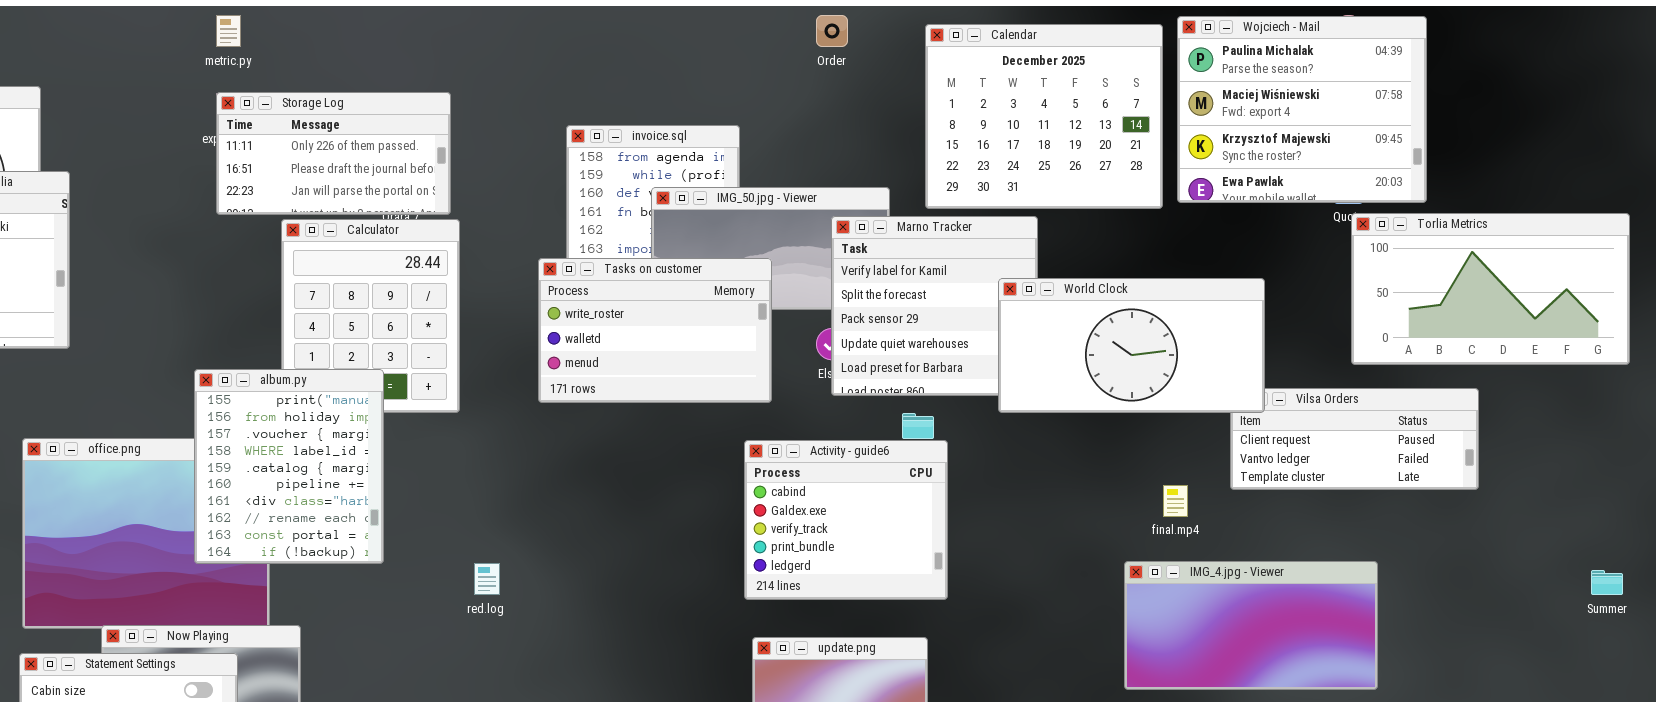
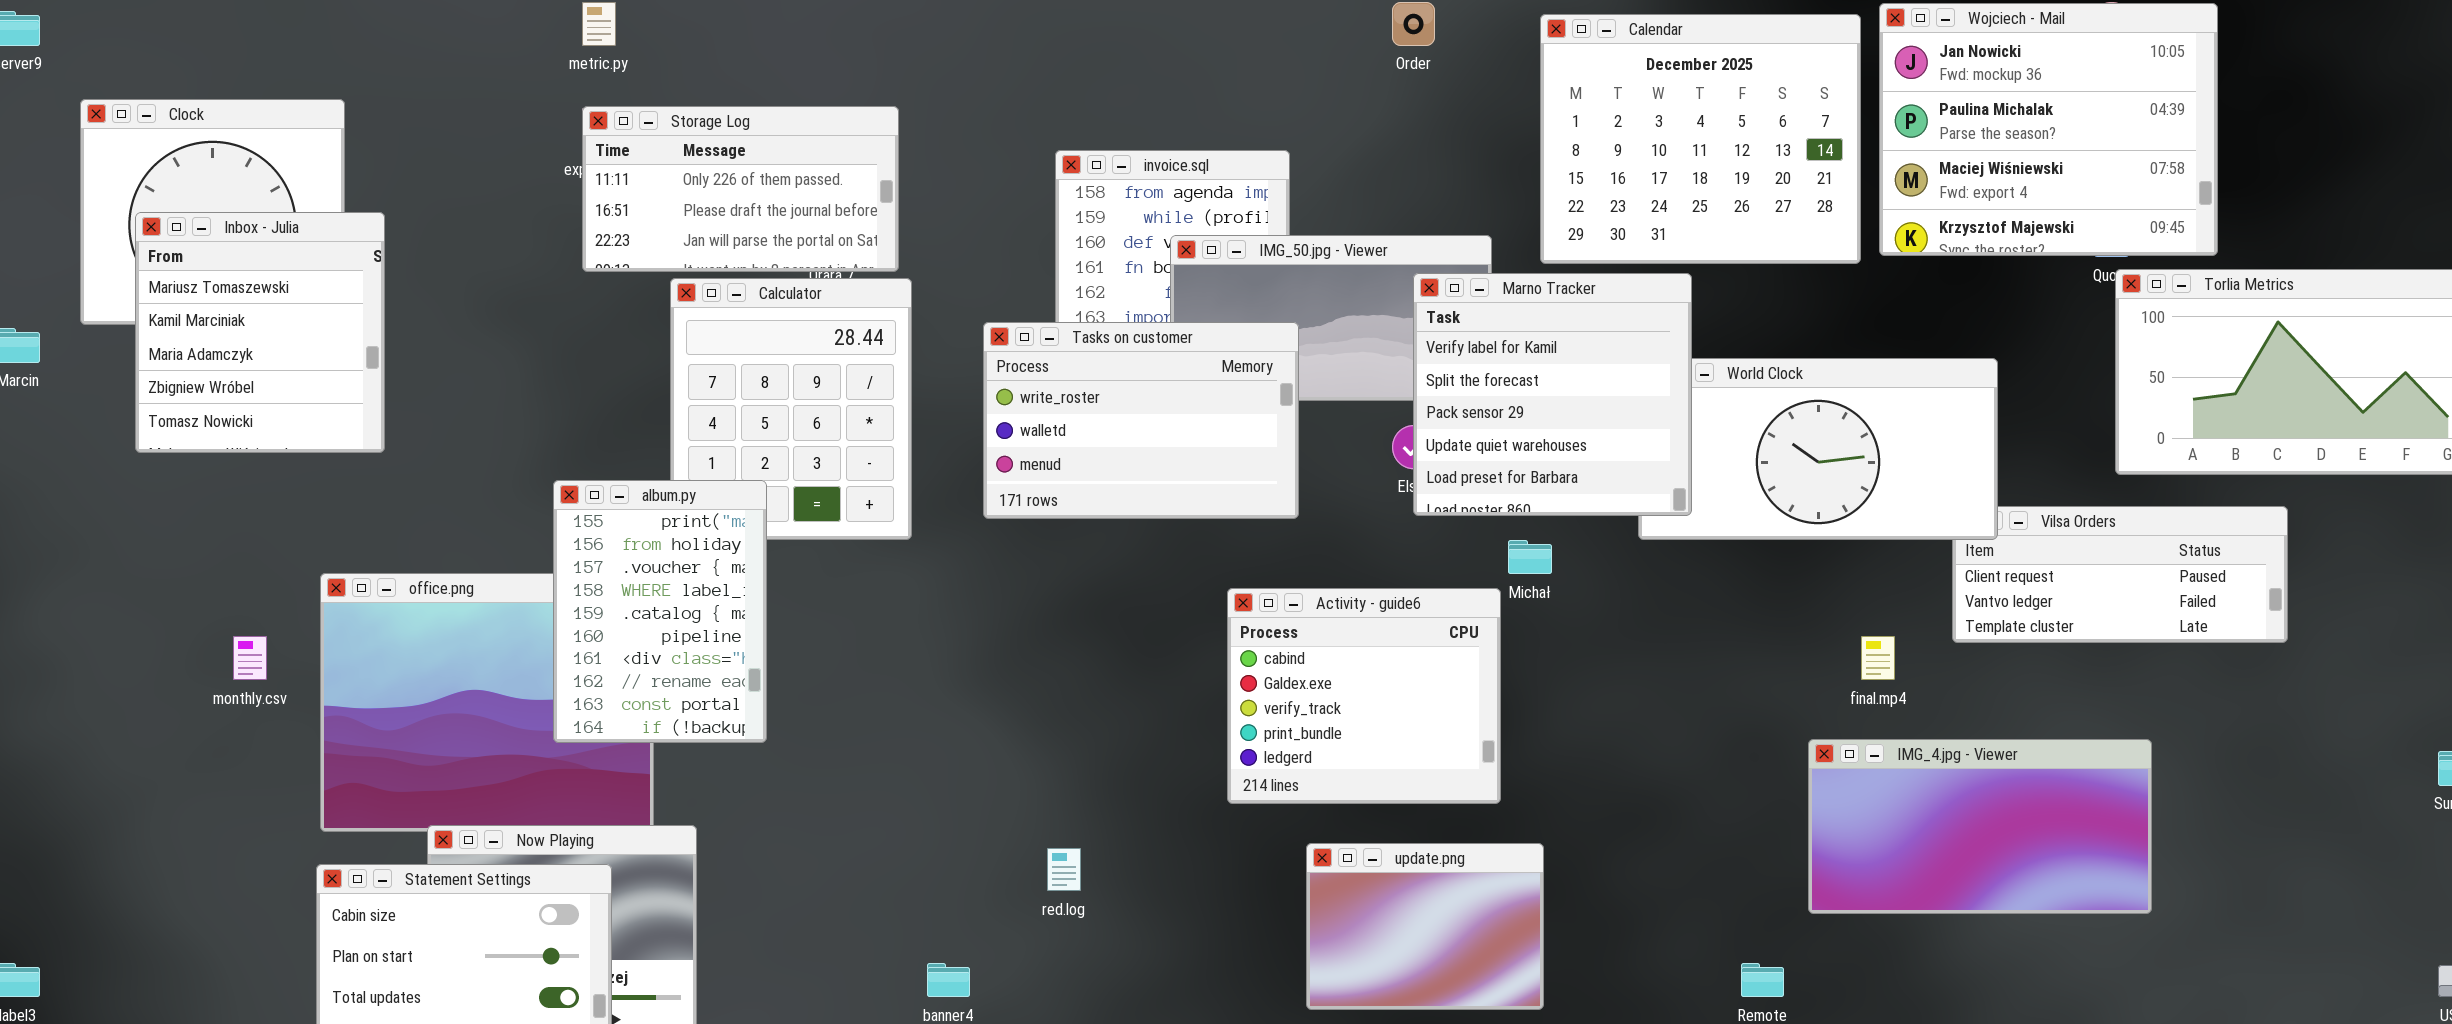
Wojciech - Mail: [1177,16,1427,203] -> [1879,3,2218,256], scrolled up 1 row
Marno Tracker: [831,216,1038,396] -> [1413,273,1692,516], raised
Tasks on customer: [538,258,772,403] -> [983,322,1299,519], moved
album.py: [194,369,384,564] -> [553,480,767,743], resized
Activity - guide6: [744,440,948,600] -> [1227,588,1501,804], moved
red.log: [474,563,500,595] -> [1047,848,1081,891], moved

